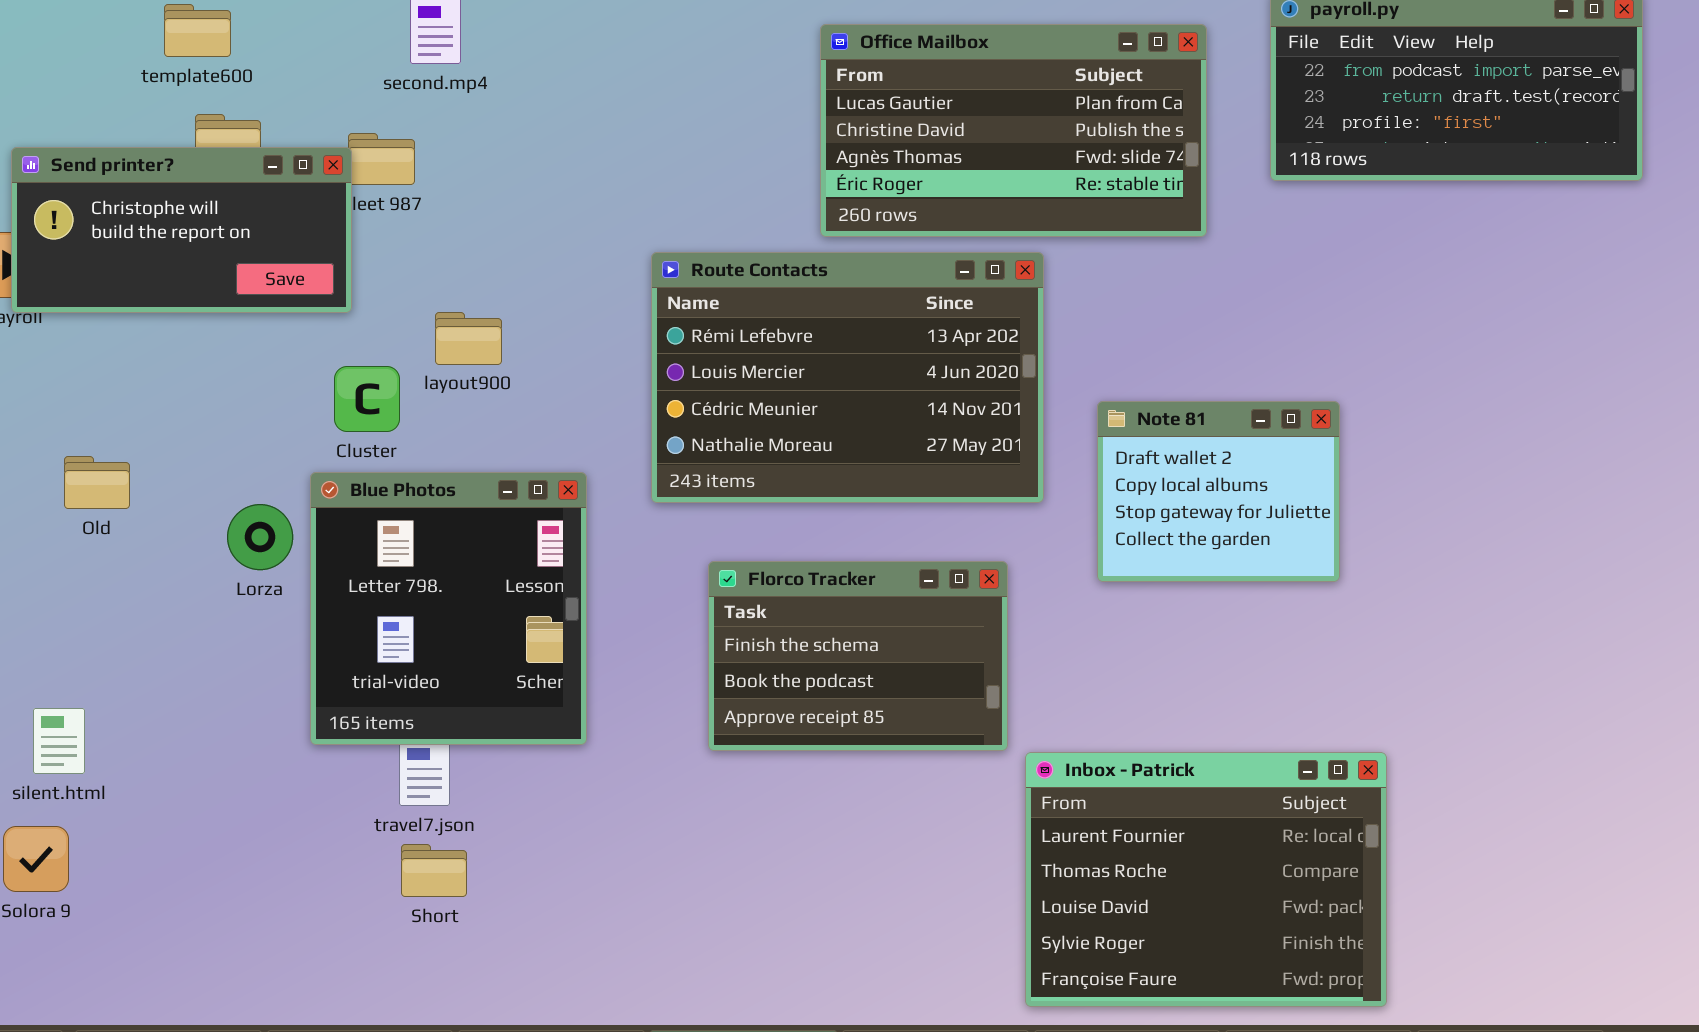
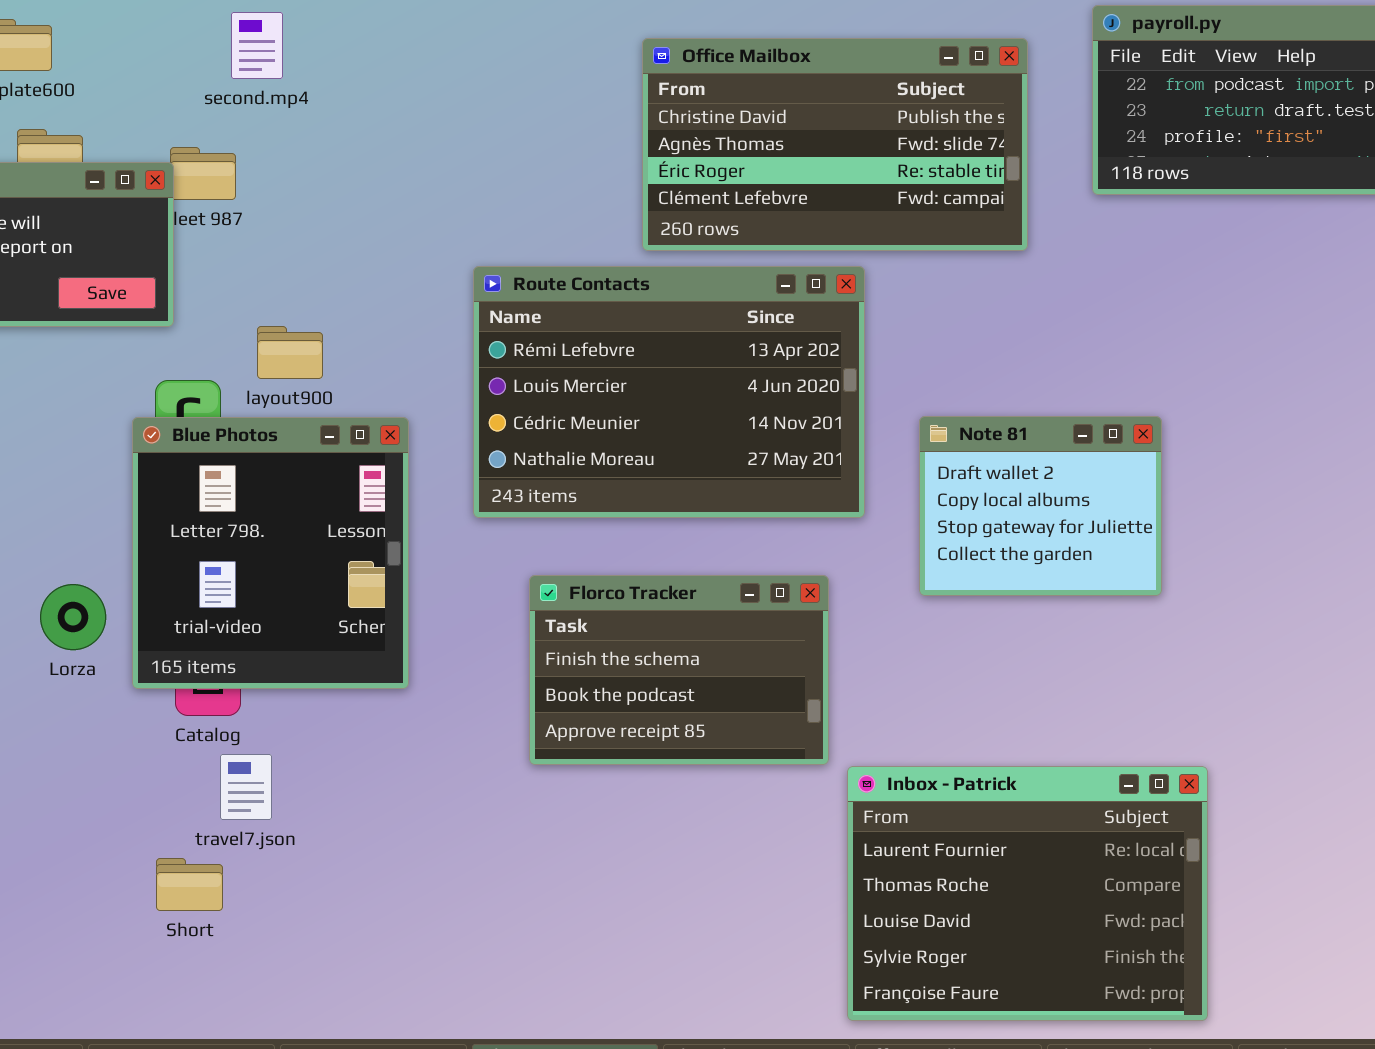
Office Mailbox: [820,24,1207,237] -> [642,38,1028,251], scrolled down 1 row
Blue Photos: [310,472,587,745] -> [132,417,409,689], moved
Lorza: [227,504,293,570] -> [40,584,106,650], moved
Short: [401,844,467,897] -> [156,858,223,911], moved

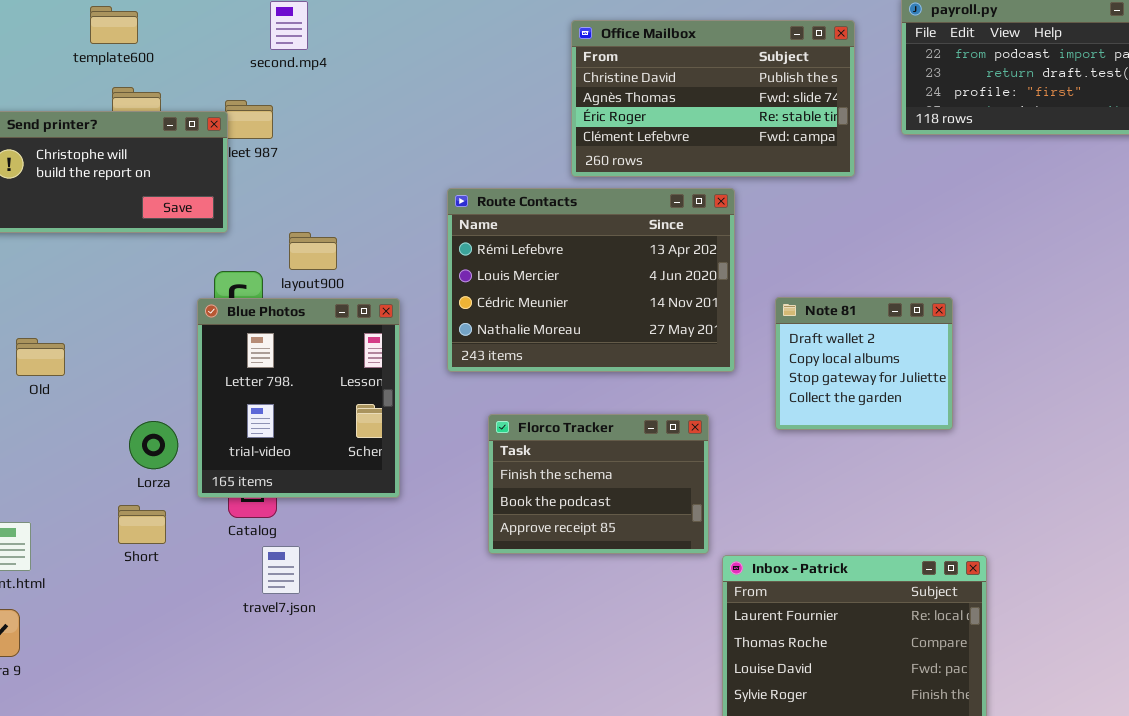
Short: [156,858,223,911] -> [118,505,166,544], moved

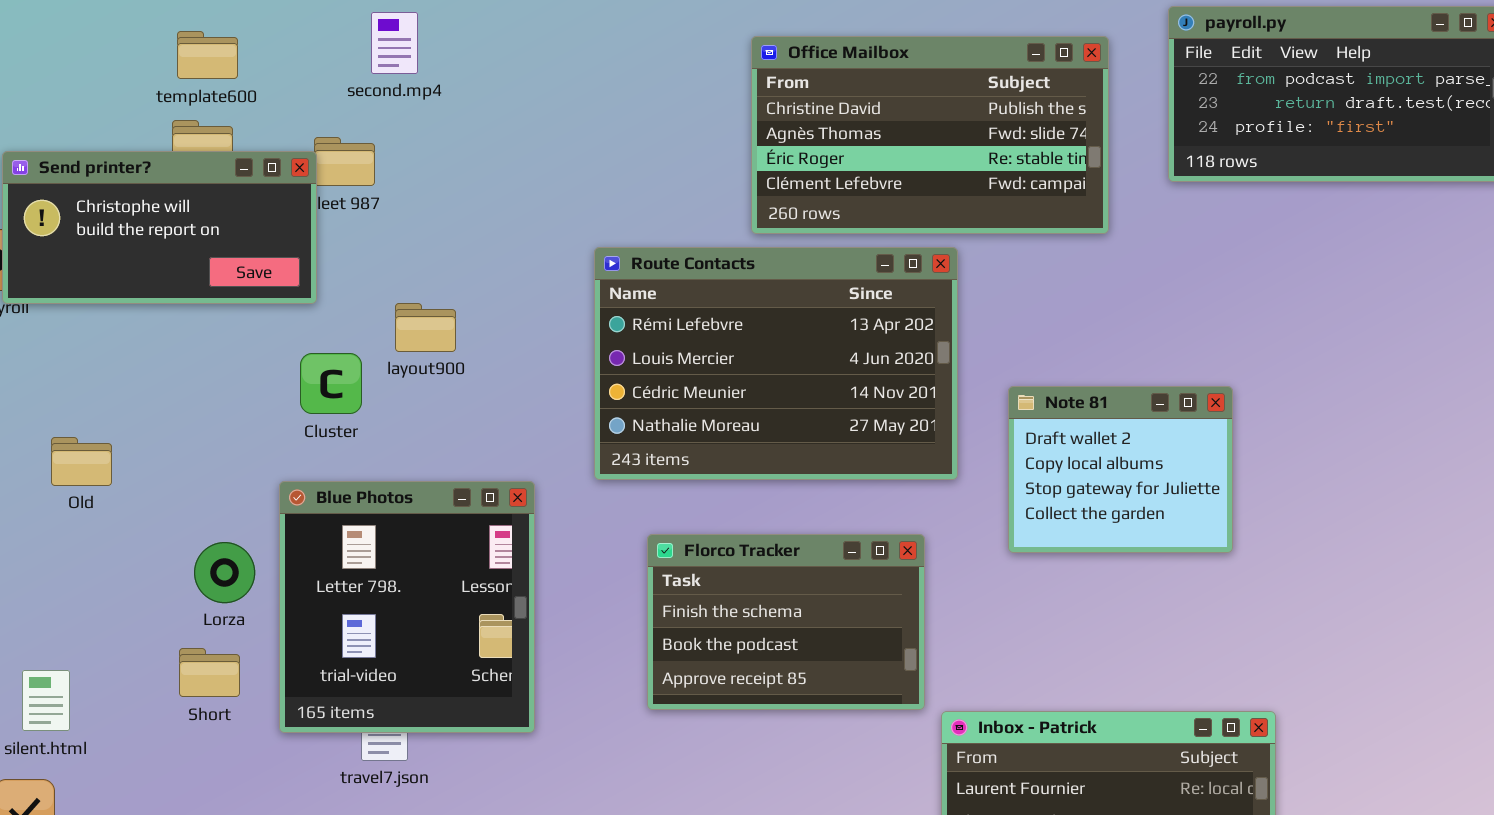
template600: [90,6,138,44] -> [177,31,238,79], moved
Blue Photos: [197,298,400,498] -> [279,481,535,733], moved

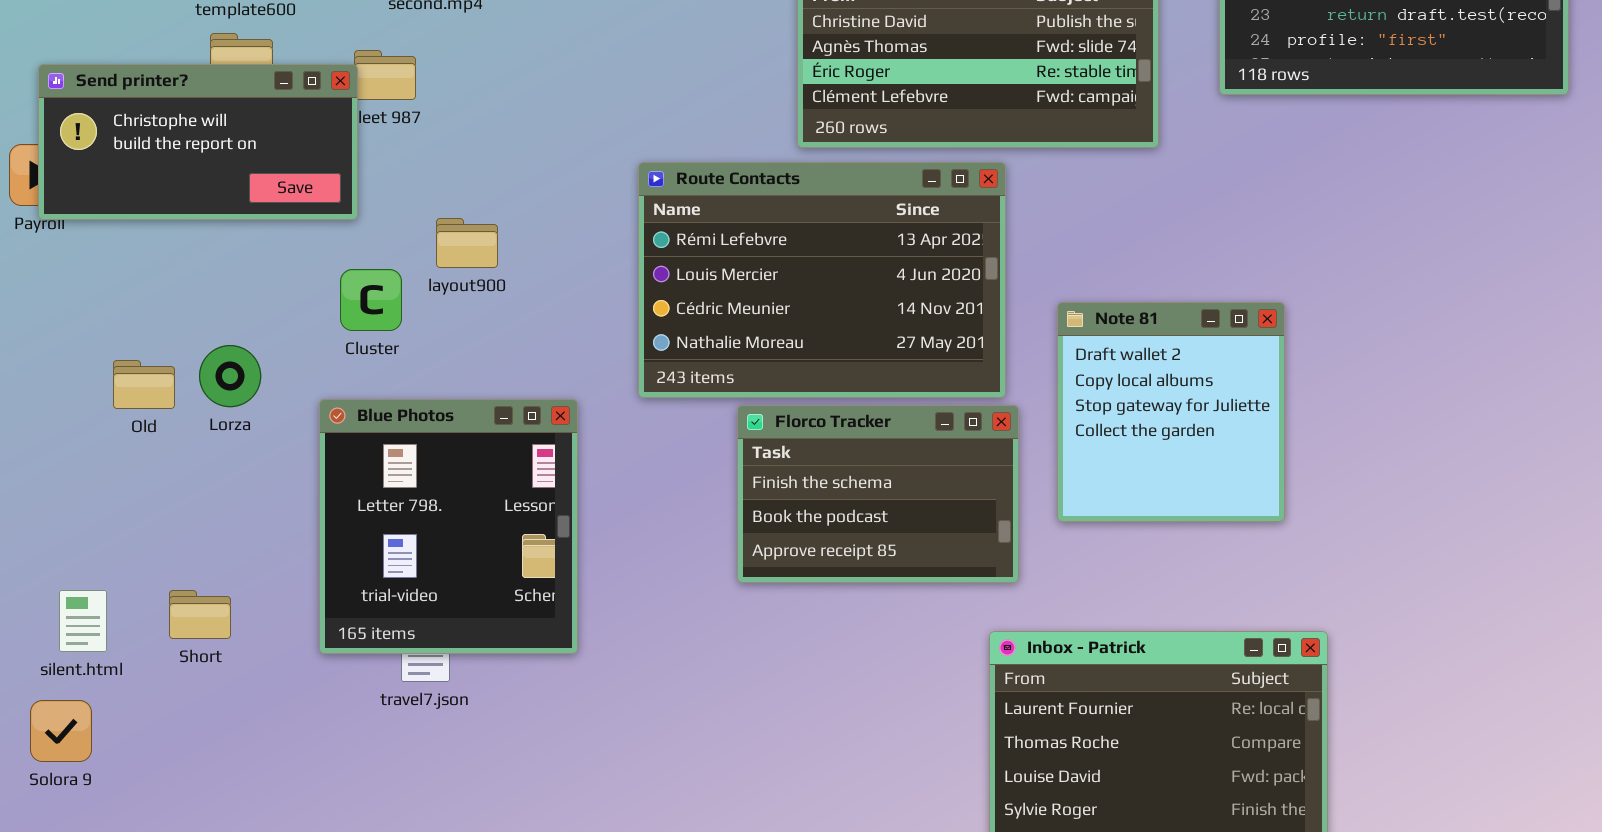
Note 81: [1008,386,1233,553] -> [1057,302,1285,522], resized
Old: [51,437,112,486] -> [113,360,175,409], moved
Florco Tracker: [647,534,925,710] -> [737,405,1019,583], moved
Lorza: [194,542,255,603] -> [199,345,261,407], moved
Short: [179,648,240,697] -> [169,590,231,639], moved

